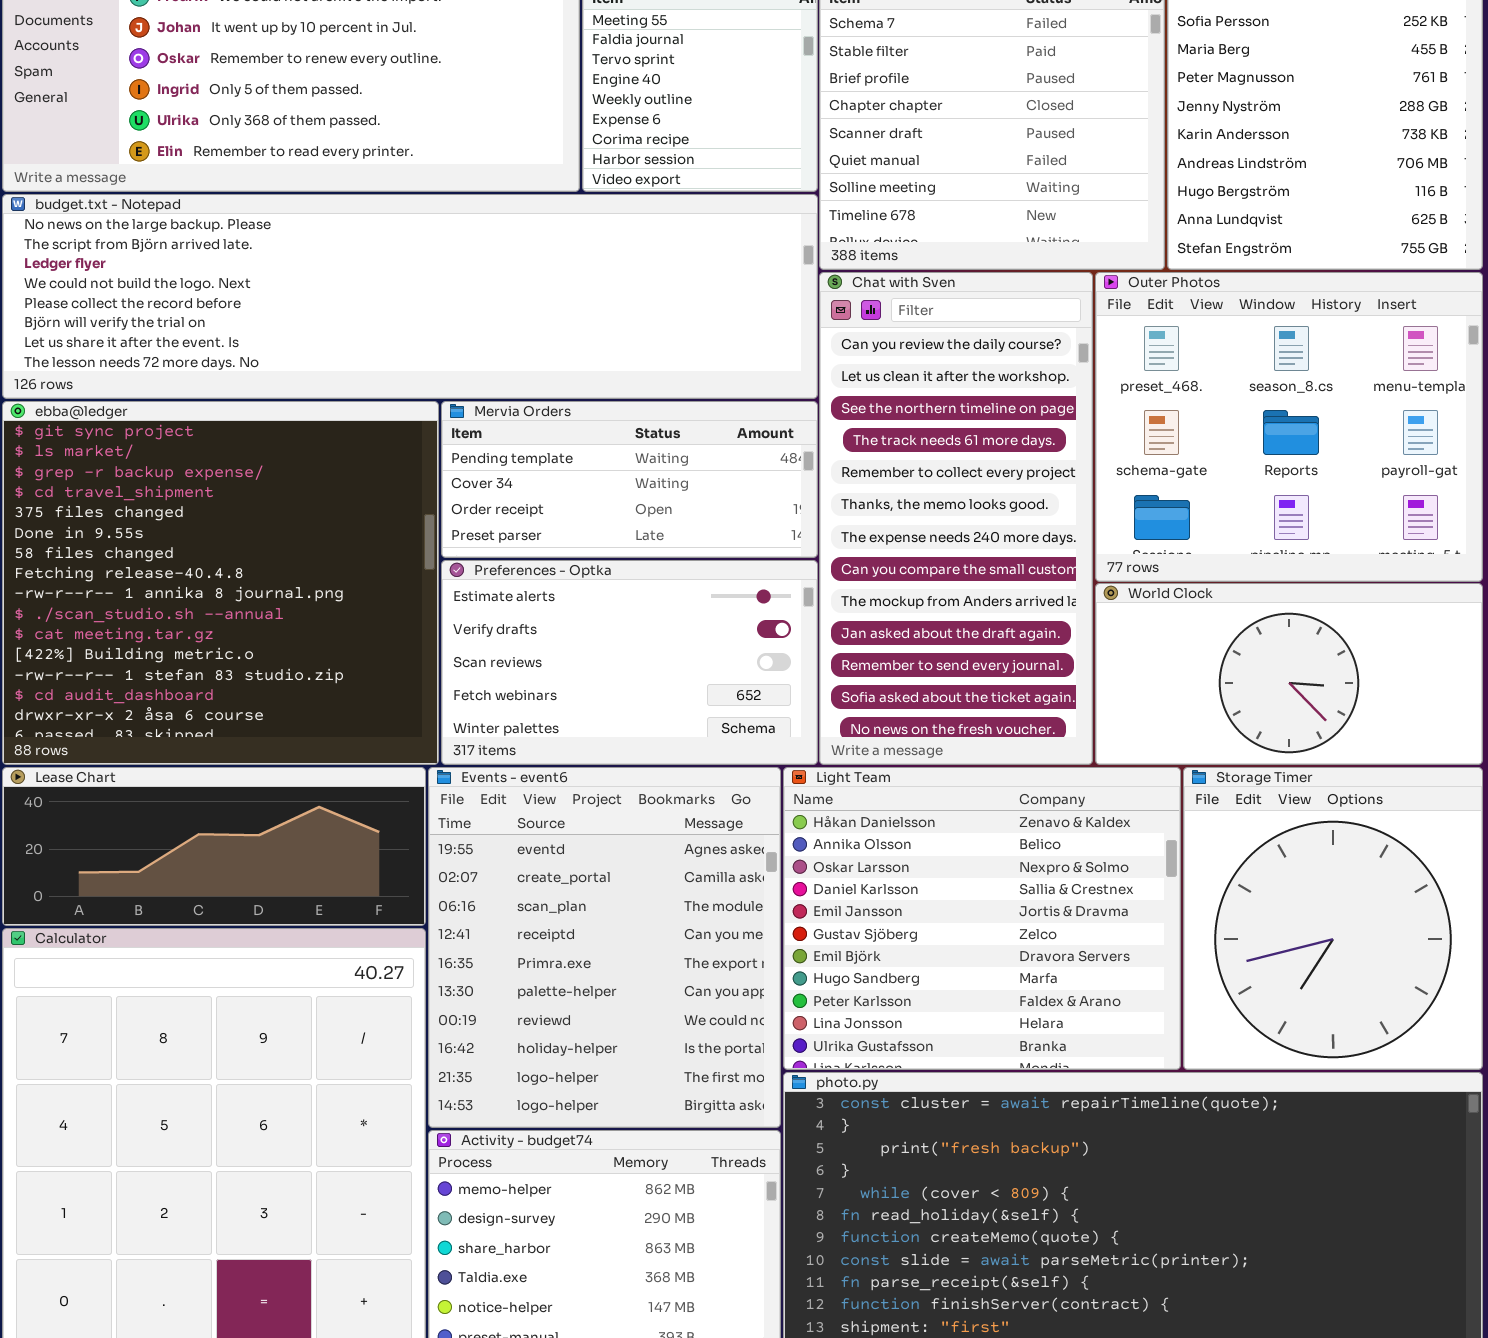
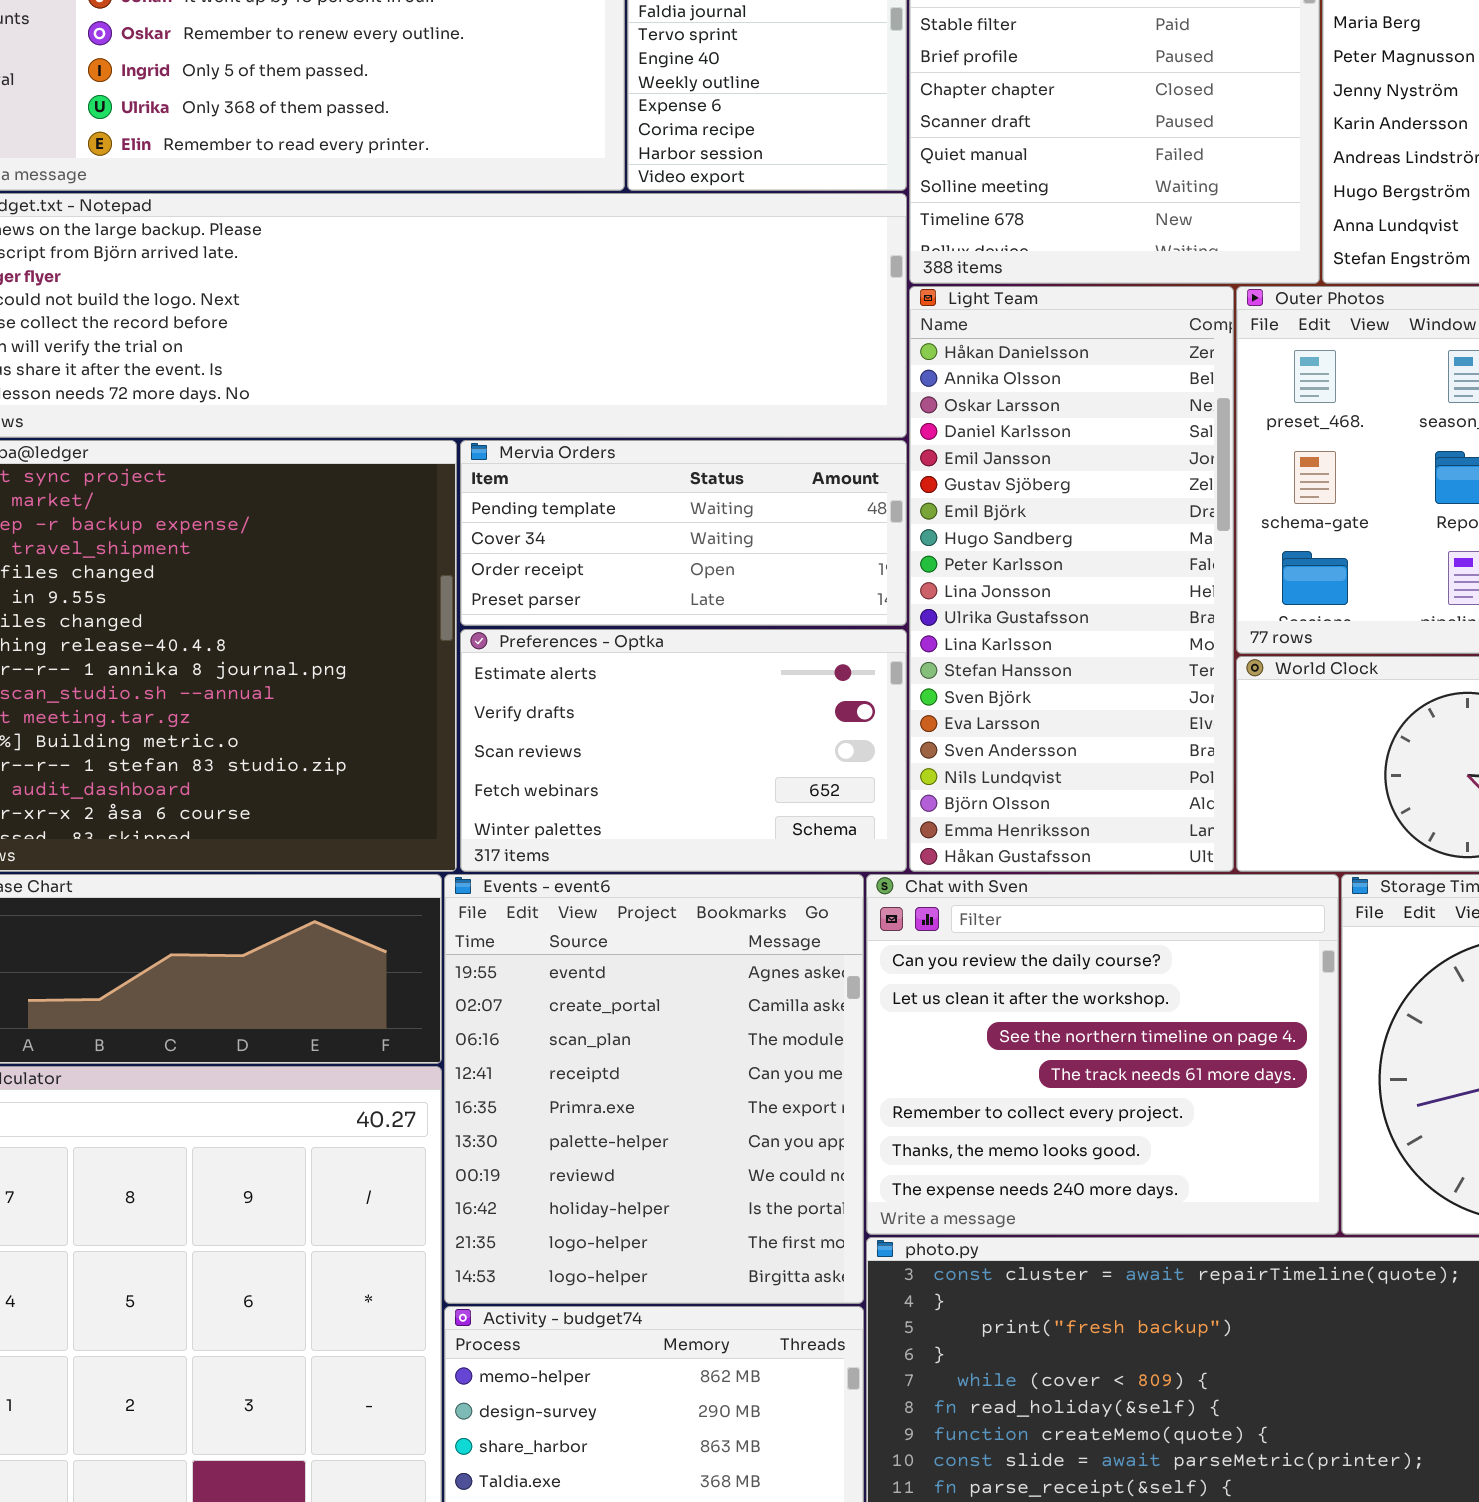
Chat with Sven: [819,272,1093,765] -> [866,874,1339,1235], moved, resized
Light Team: [783,767,1181,1070] -> [909,286,1234,872], moved, resized

